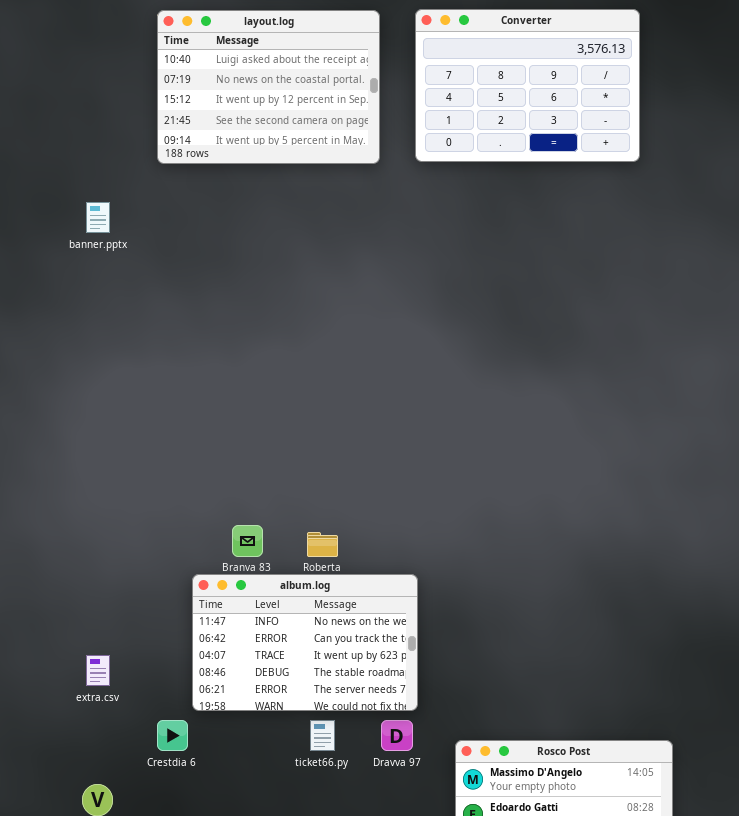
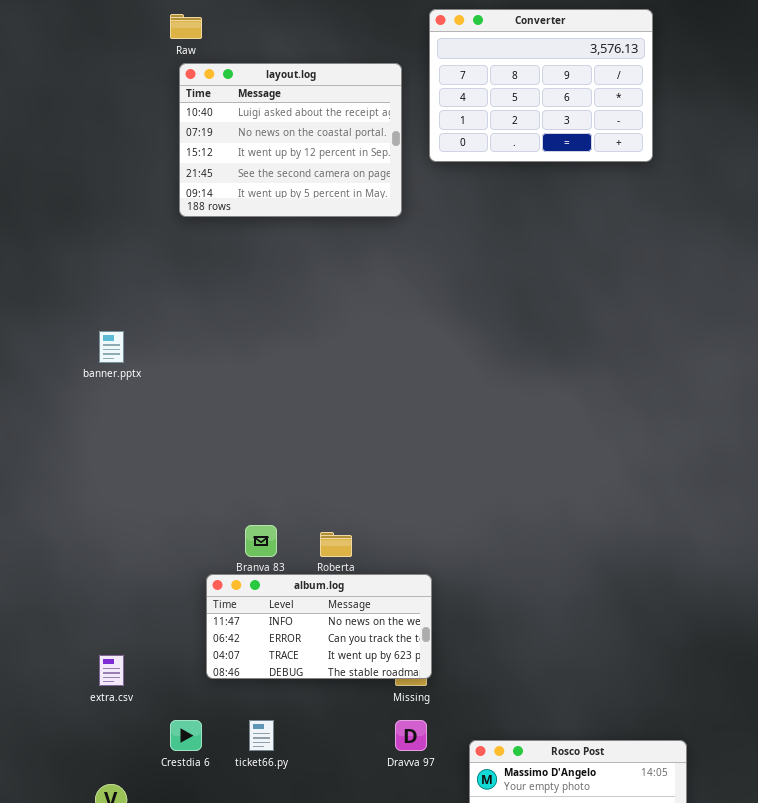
layout.log: [157,10,380,164] -> [179,63,402,217], moved
banner.pptx: [86,202,110,233] -> [99,331,124,363], moved
album.log: [192,574,418,711] -> [206,574,432,679], resized
ticket66.py: [310,720,335,751] -> [249,720,274,751], moved

